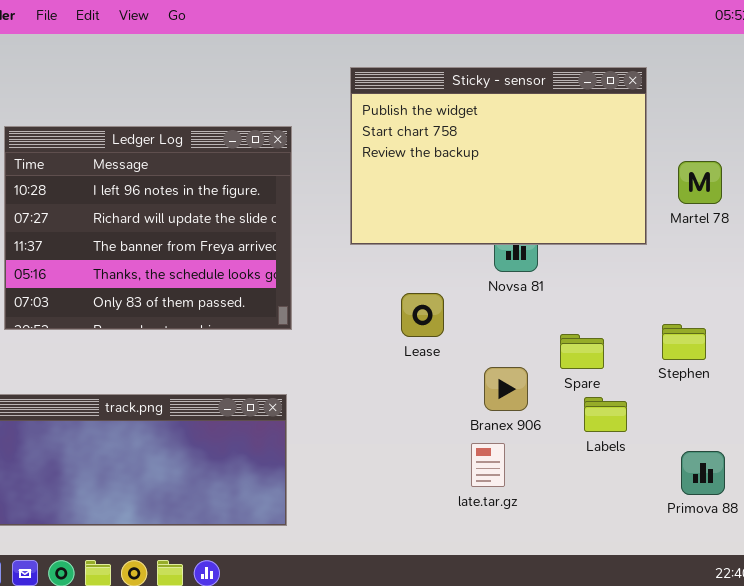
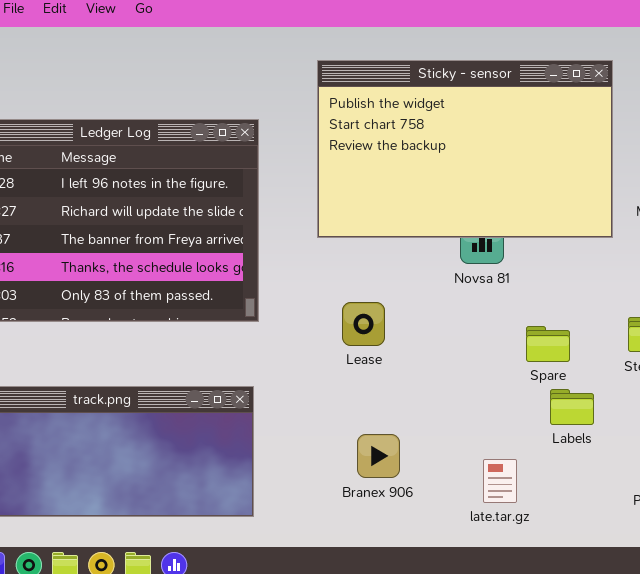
Lease: [401,293,444,337] -> [342,302,385,346], moved
Branex 906: [484,367,528,411] -> [357,434,400,478], moved
late.tar.gz: [471,443,505,487] -> [483,459,517,503], moved

